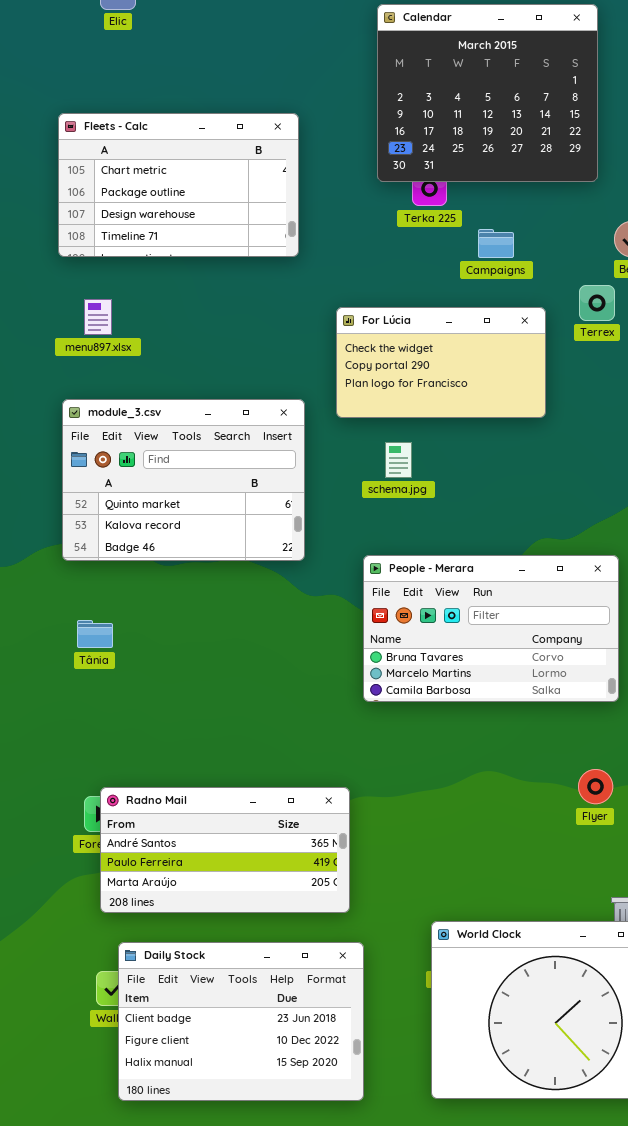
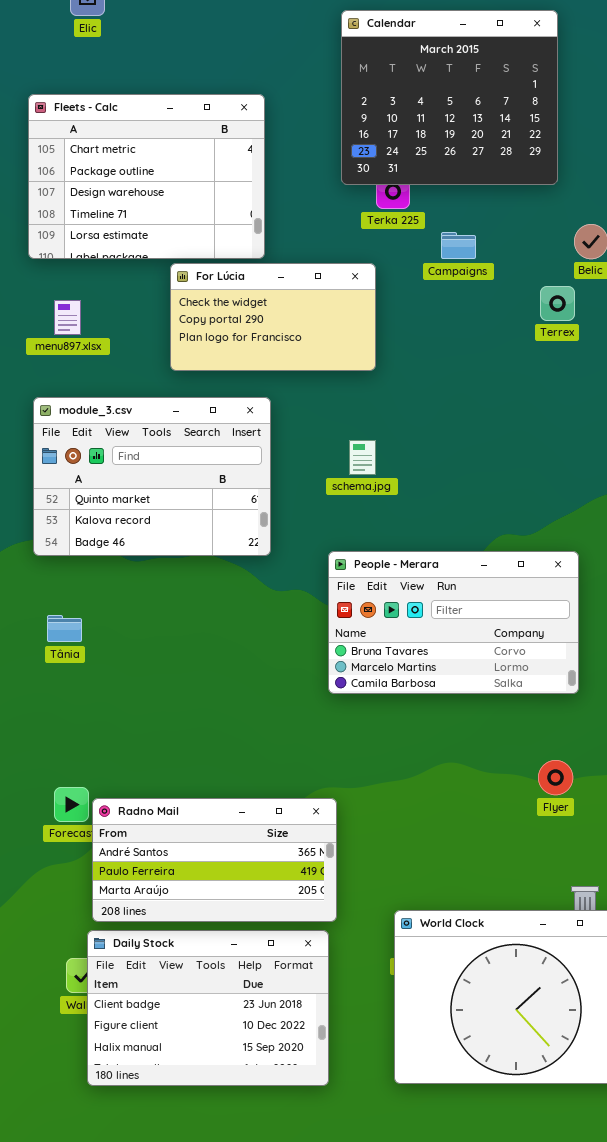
Fleets - Calc: [58,113,299,257] -> [28,94,265,259], resized
For Lúcia: [336,307,546,418] -> [170,263,376,371], moved
Radno Mail: [100,787,350,913] -> [92,798,337,922], moved

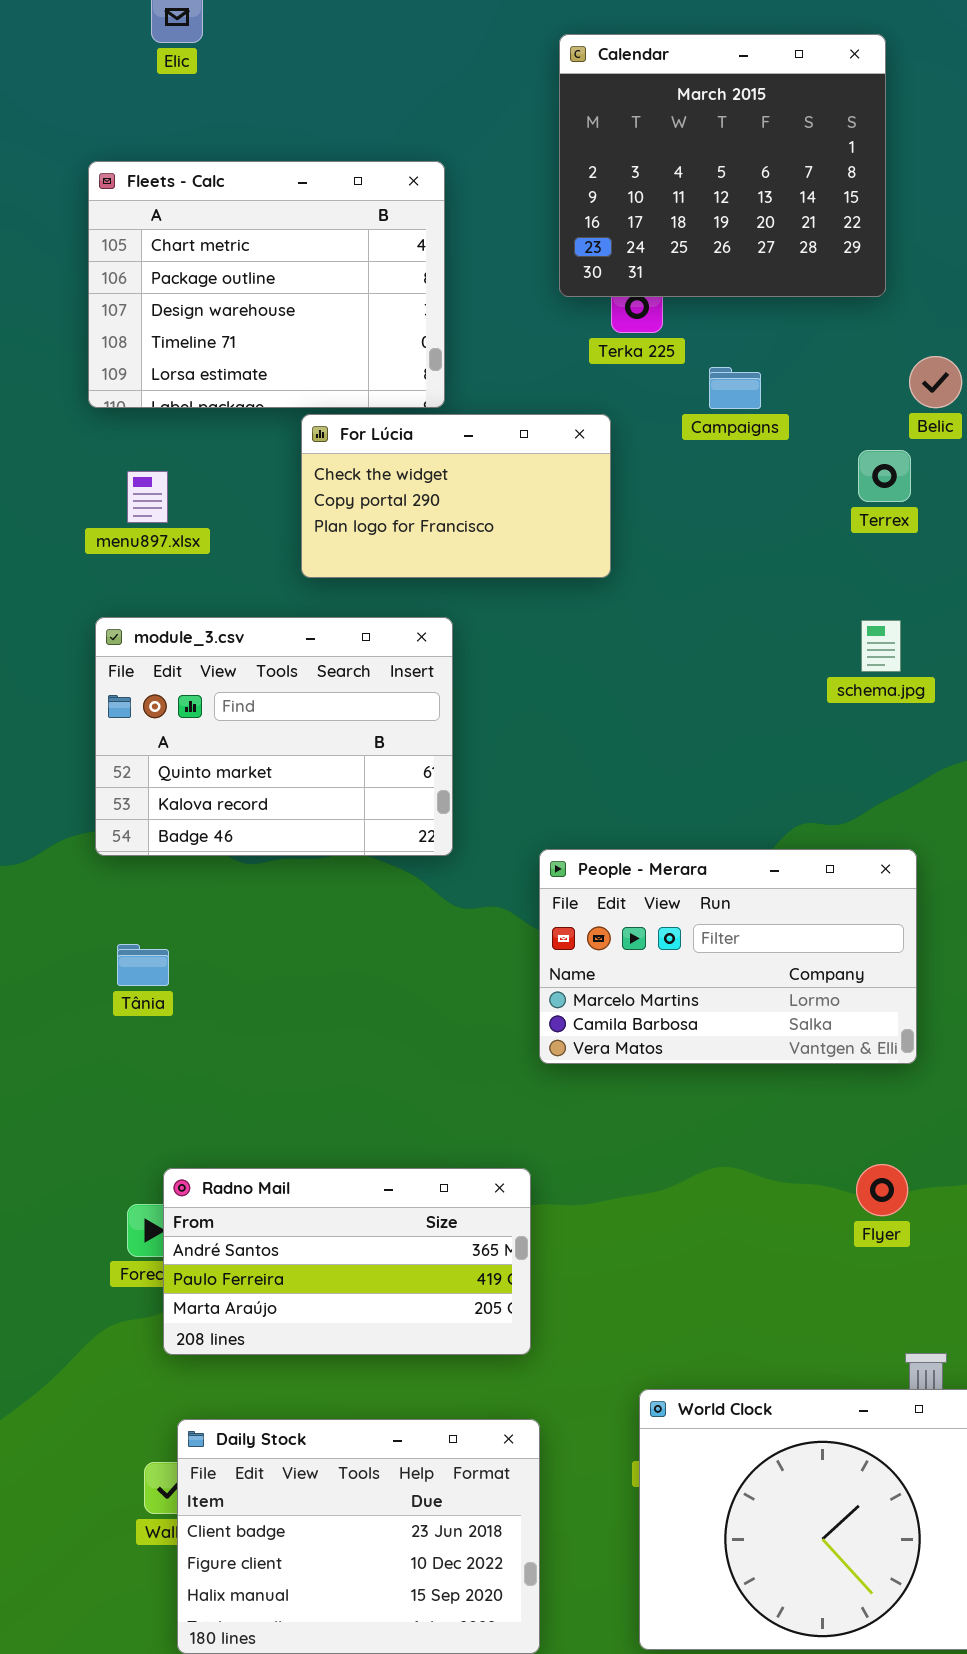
schema.jpg: [349,440,376,475] -> [861,620,901,672], moved
People - Merara: [328,551,579,694] -> [539,849,917,1064], scrolled down 1 row
Radno Mail: [92,798,337,922] -> [163,1168,531,1355], moved

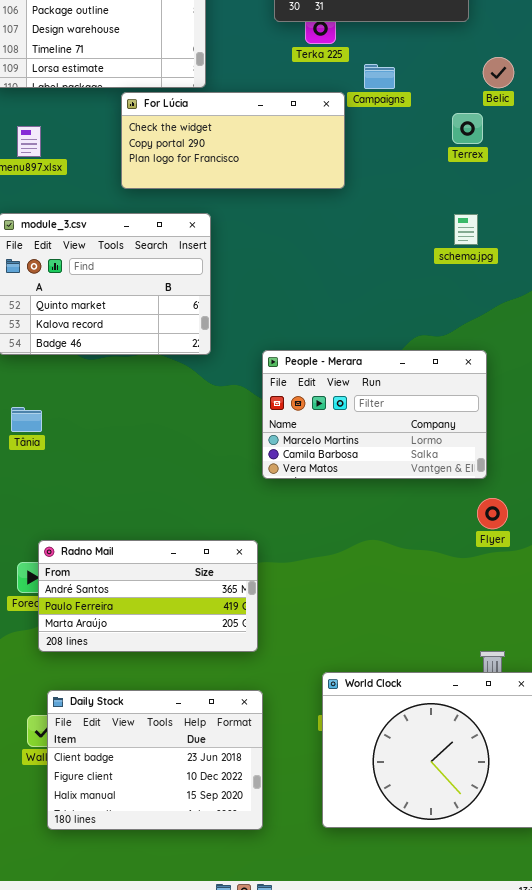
For Lúcia: [301,414,611,578] -> [121,92,345,189], resized
Flyer: [856,1164,908,1216] -> [477,498,508,529], moved

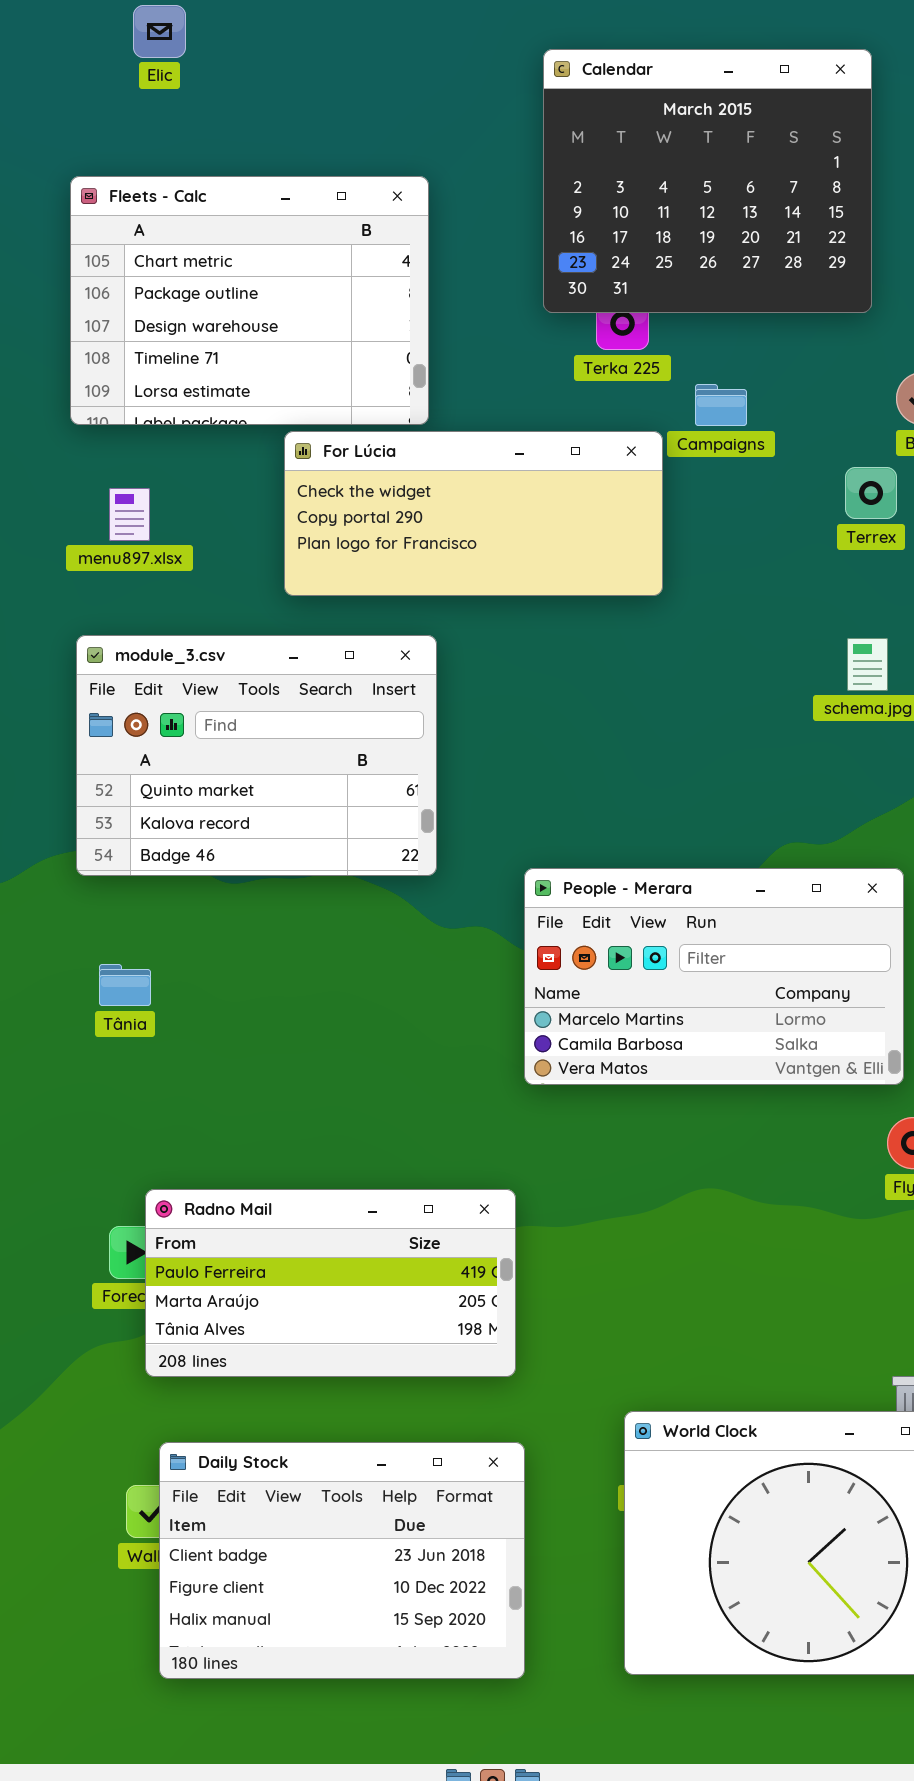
Radno Mail: [38,540,258,652] -> [145,1189,516,1377], scrolled down 1 row

